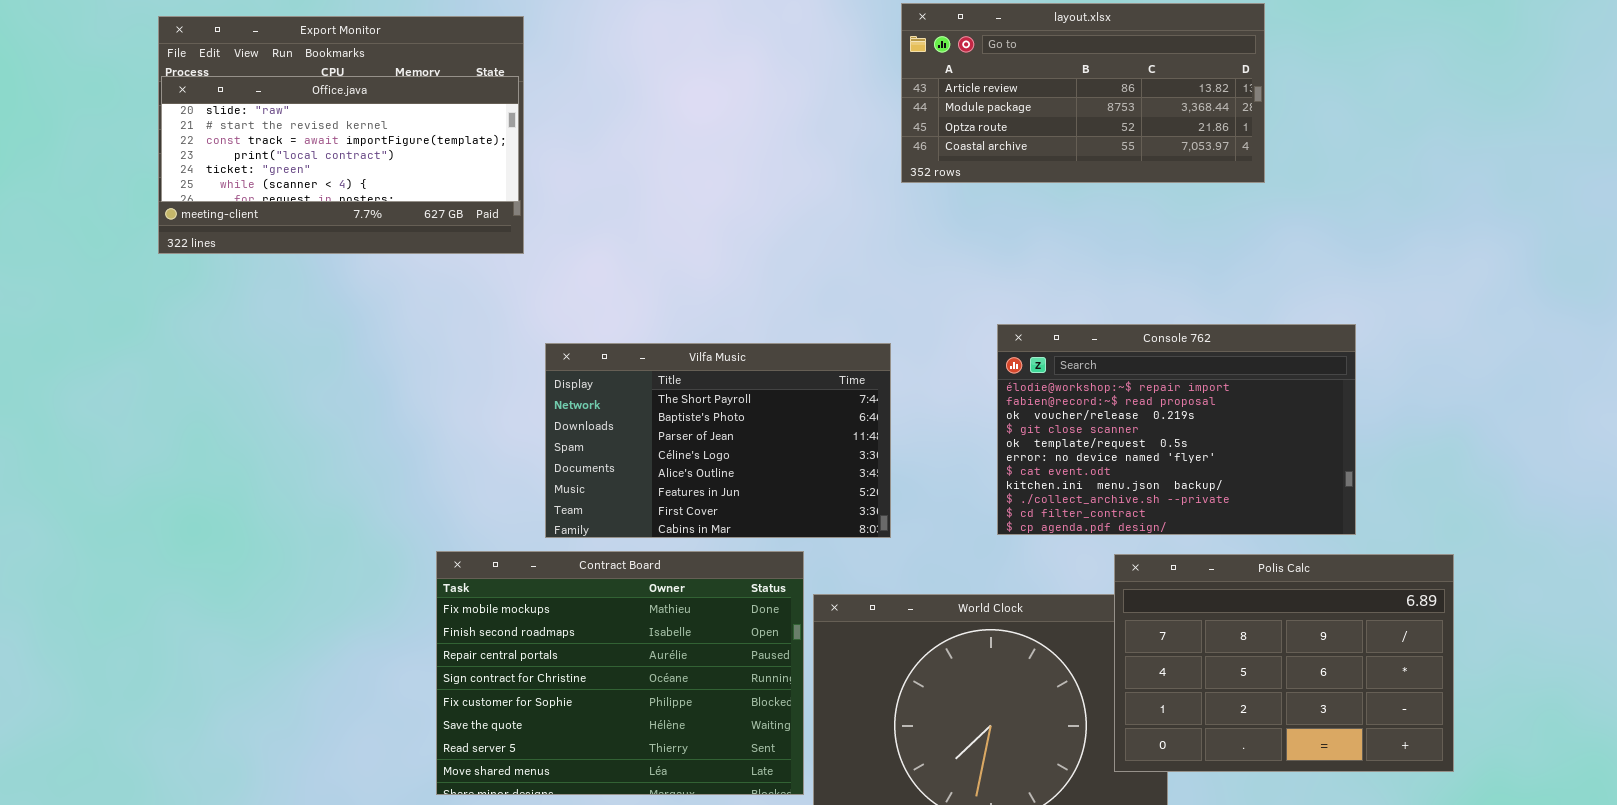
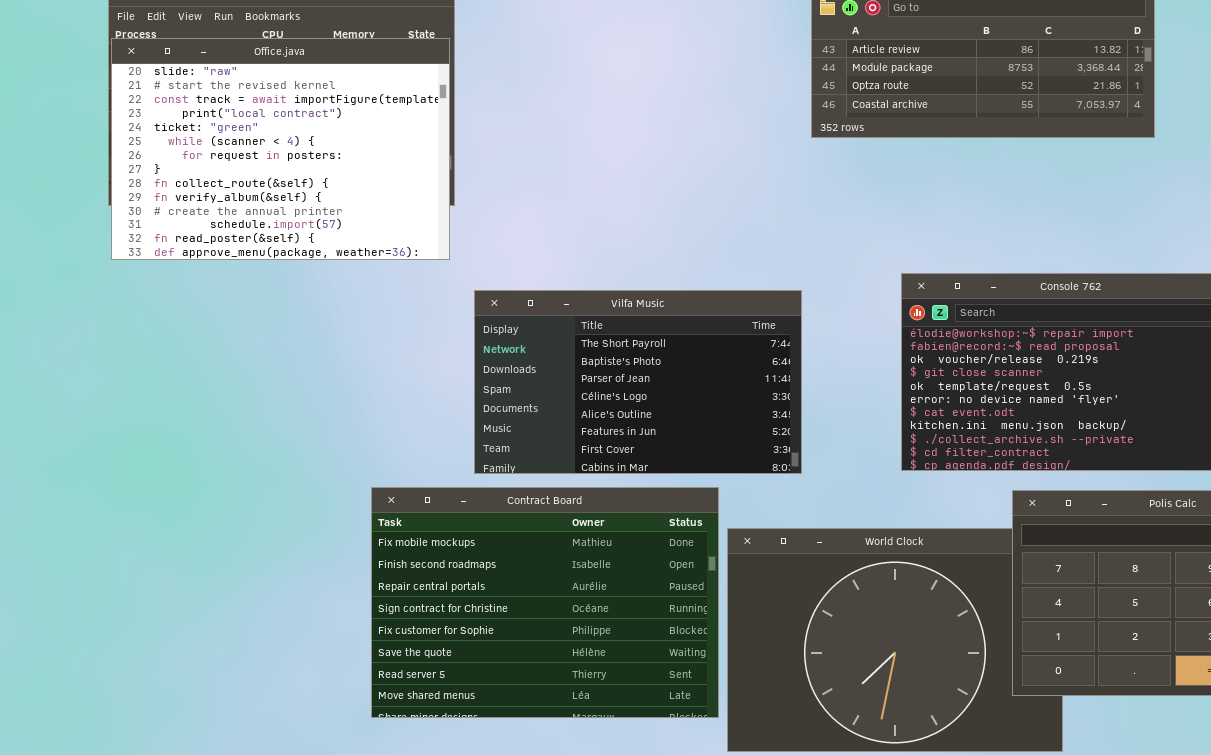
Office.java: [161,76,519,202] -> [111,38,450,260], resized

